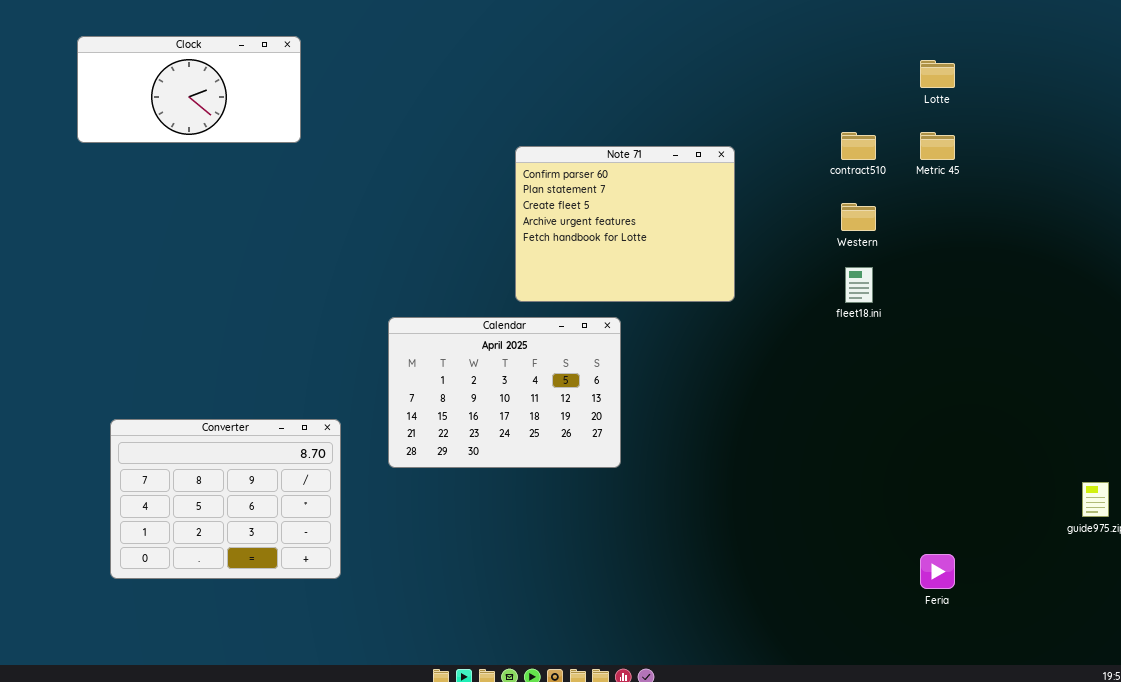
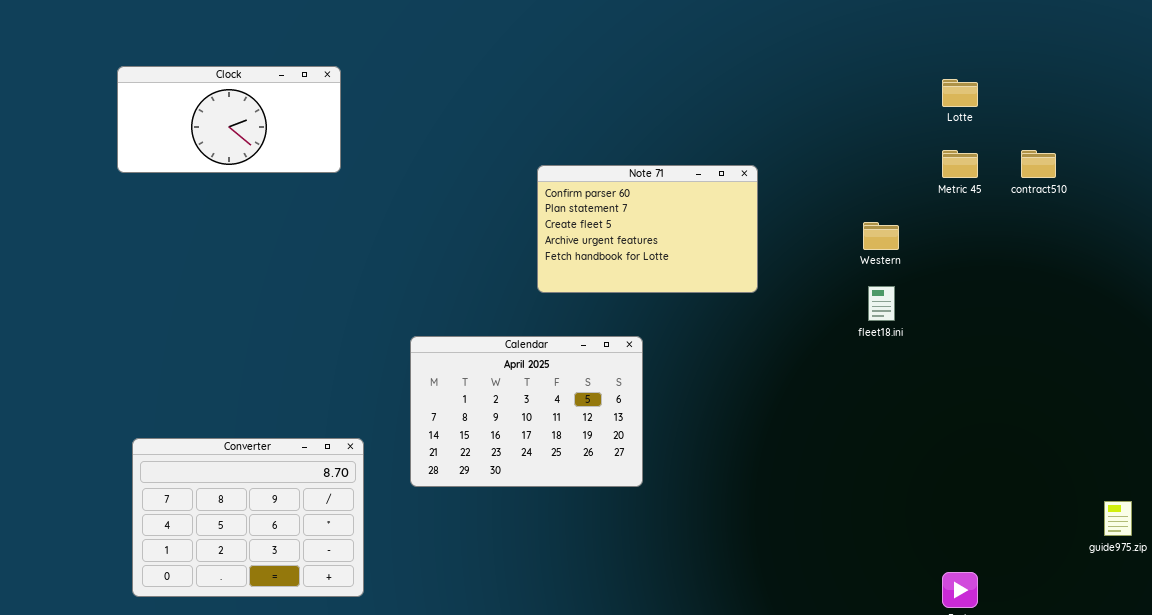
Clock: [77,36,301,143] -> [117,66,341,173], moved
contract510: [841,132,876,160] -> [1021,150,1056,178], moved
Note 71: [515,146,735,302] -> [537,165,758,293], resized

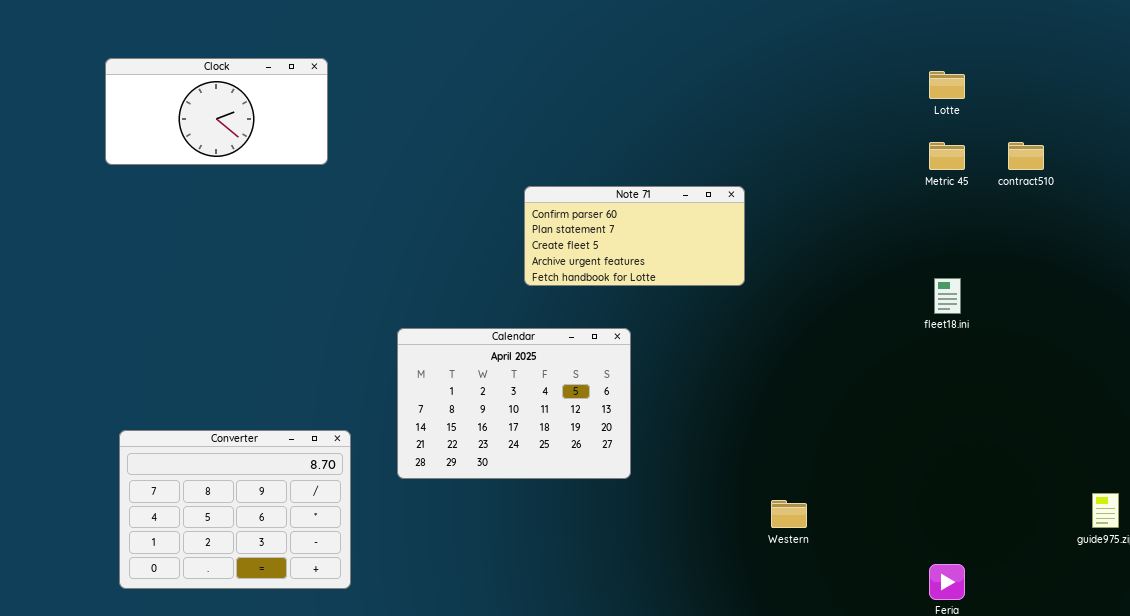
Note 71: [537,165,758,293] -> [524,186,745,286], resized
Western: [863,222,899,250] -> [771,500,807,528], moved
fleet18.ini: [868,286,895,321] -> [934,278,961,314], moved

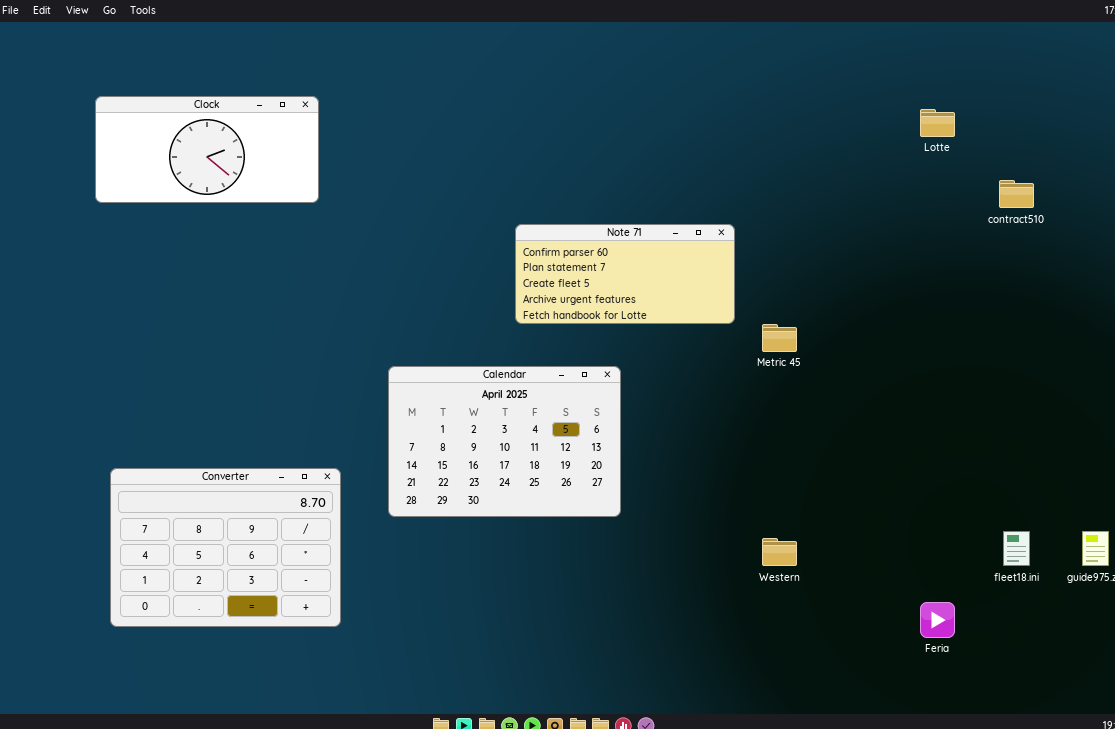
Metric 45: [929,142,965,170] -> [762,324,797,352], moved
fleet18.ini: [934,278,961,314] -> [1003,531,1030,566], moved

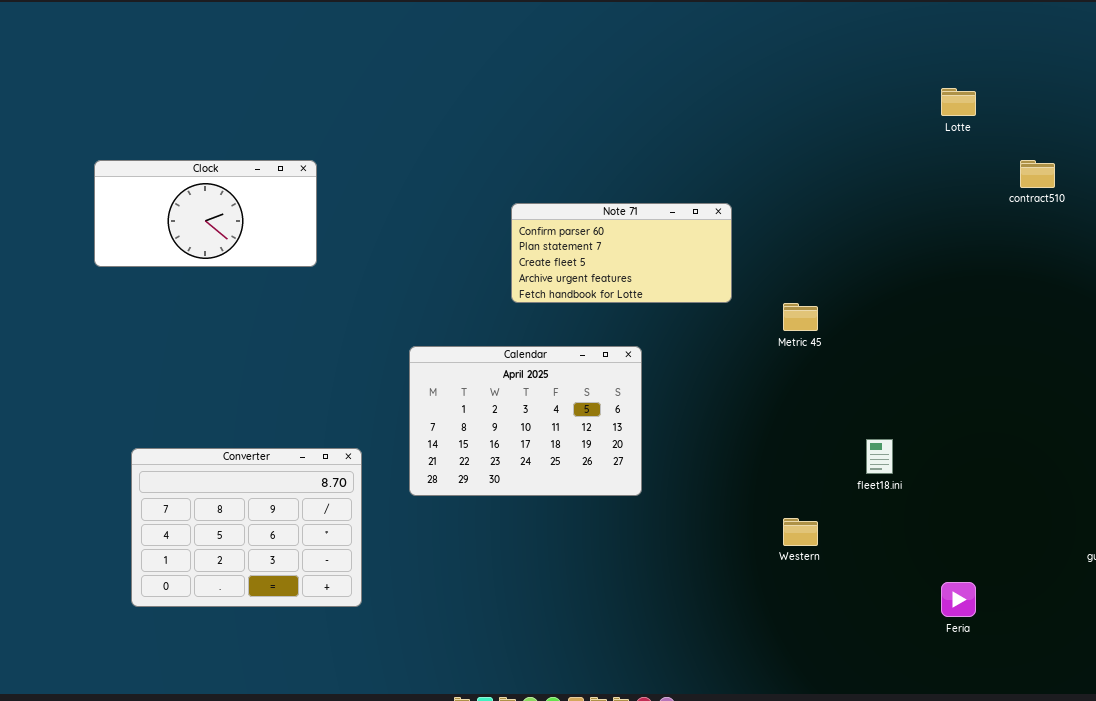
Clock: [95,96,319,203] -> [94,160,317,267], moved
Note 71: [515,224,735,324] -> [511,203,732,303], moved
fleet18.ini: [1003,531,1030,566] -> [866,439,893,474], moved

